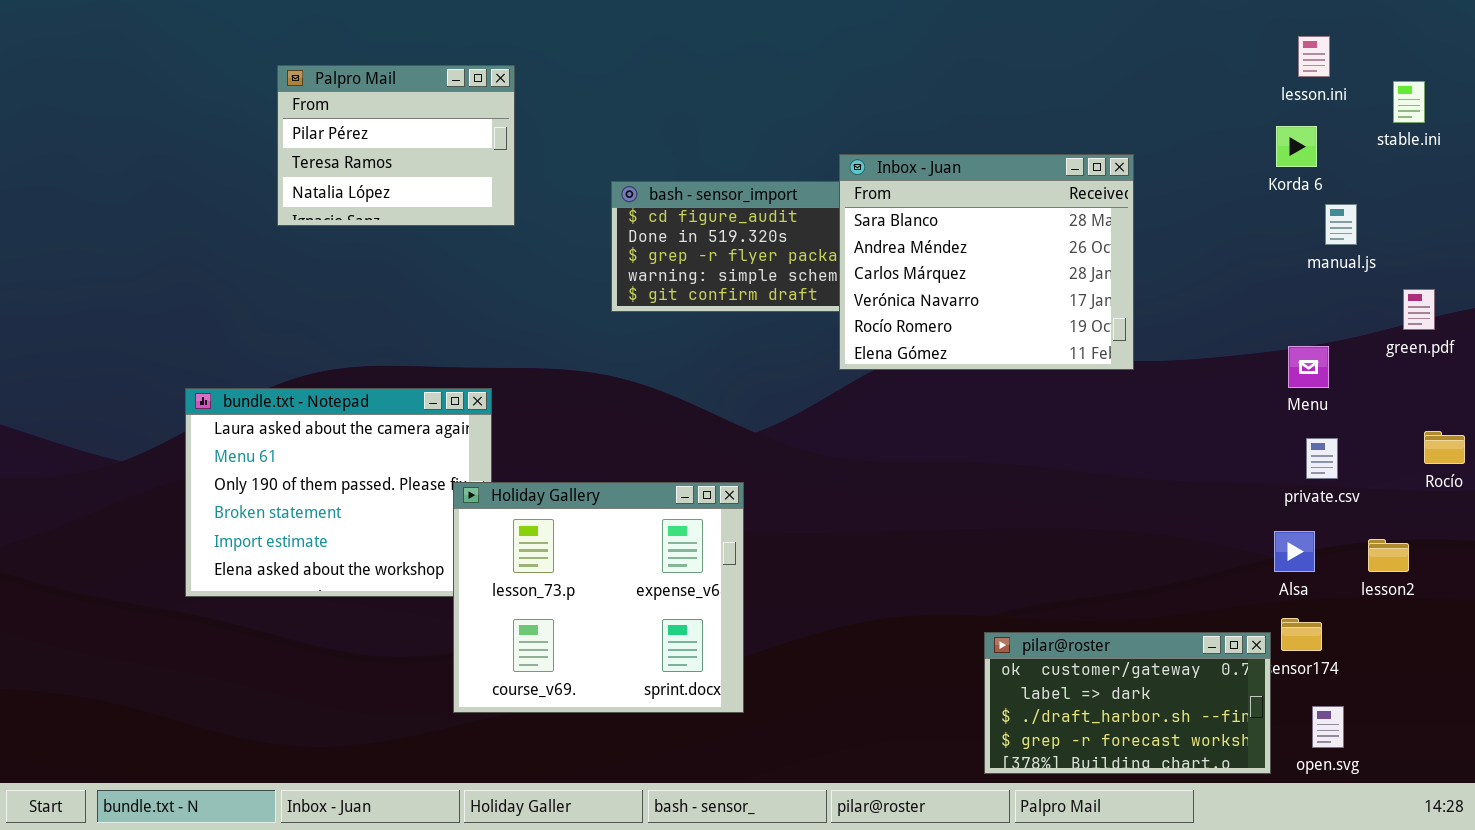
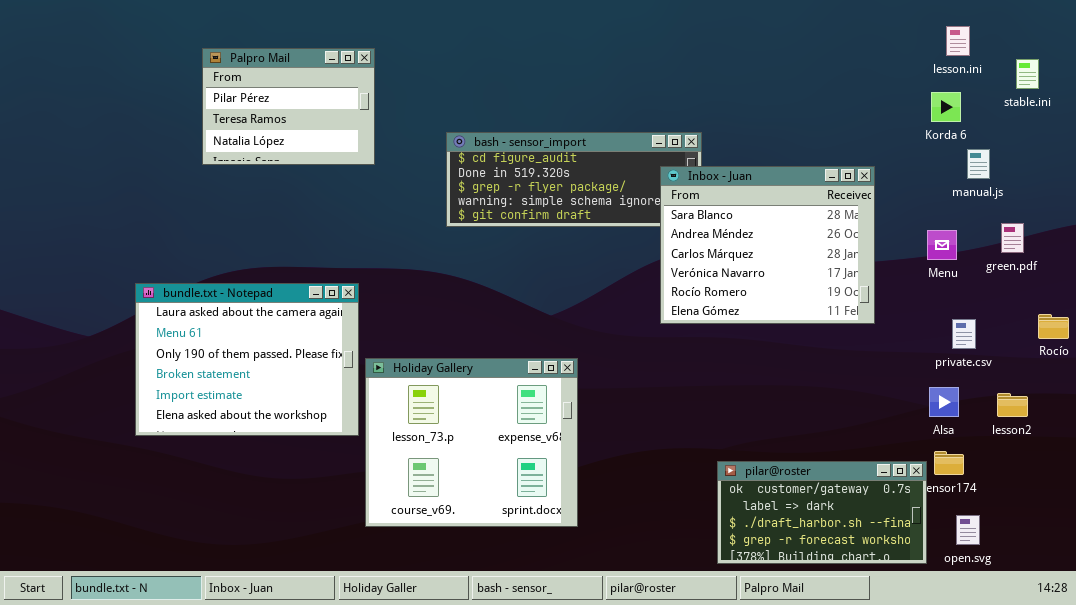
Inbox - Juan: [839,154,1134,370] -> [660,166,875,324], moved
green.pdf: [1403,289,1435,330] -> [1001,223,1024,253], moved
Menu: [1288,346,1329,388] -> [927,230,957,260], moved
Holiday Gallery: [453,482,744,713] -> [365,358,578,527], moved

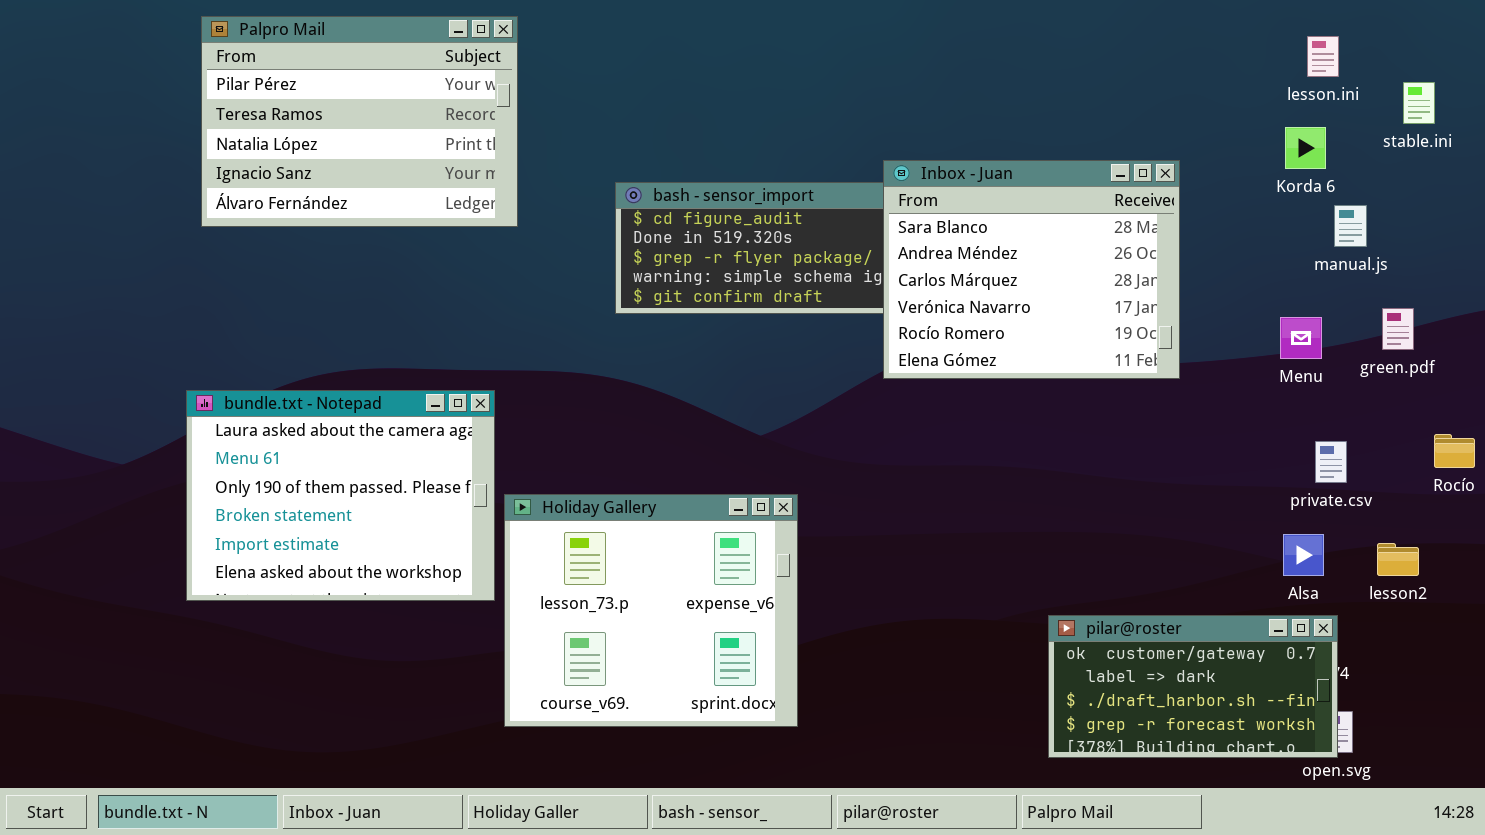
Palpro Mail: [202,48,375,165] -> [201,16,518,227], resized
Inbox - Juan: [660,166,875,324] -> [883,160,1180,379], moved
pilar@roster: [717,461,927,564] -> [1048,615,1338,758], moved

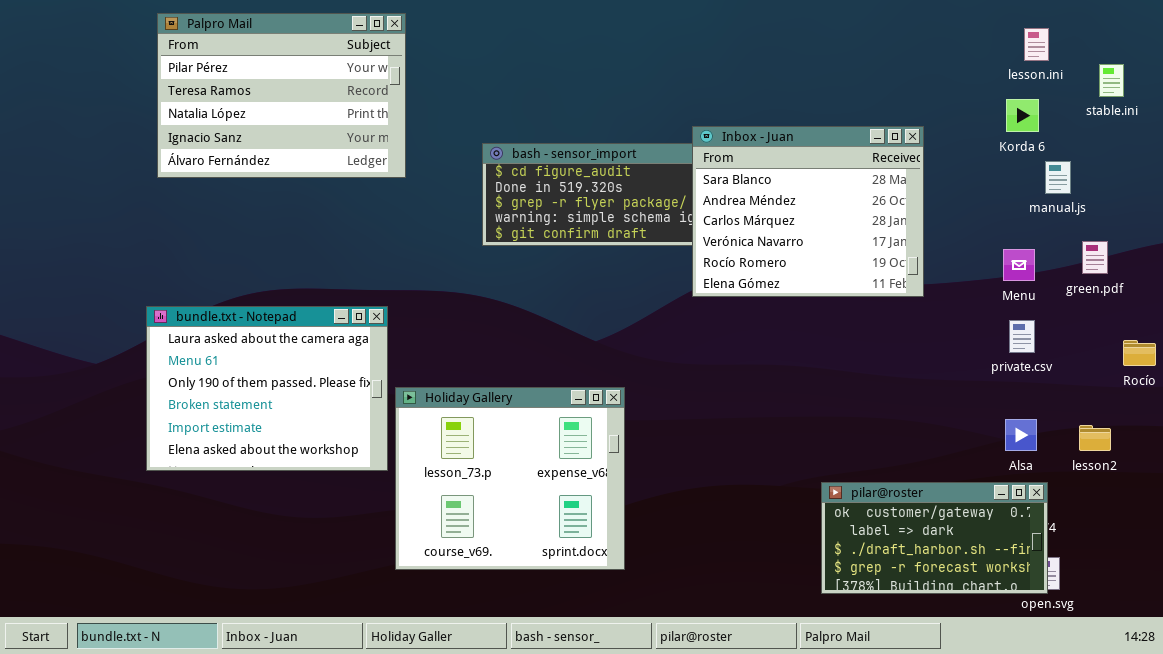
private.csv: [1315,441,1347,483] -> [1009,320,1035,353], moved

